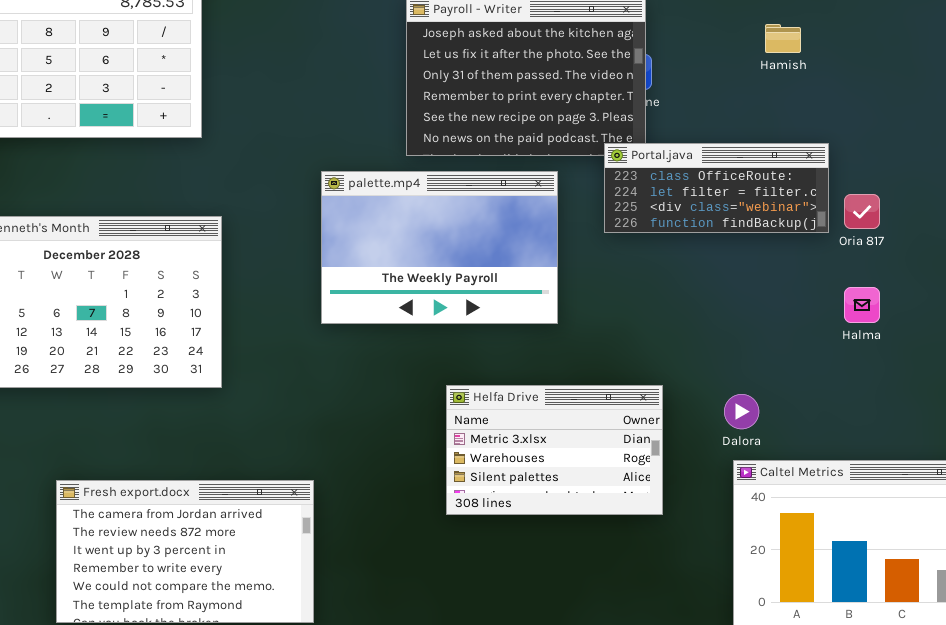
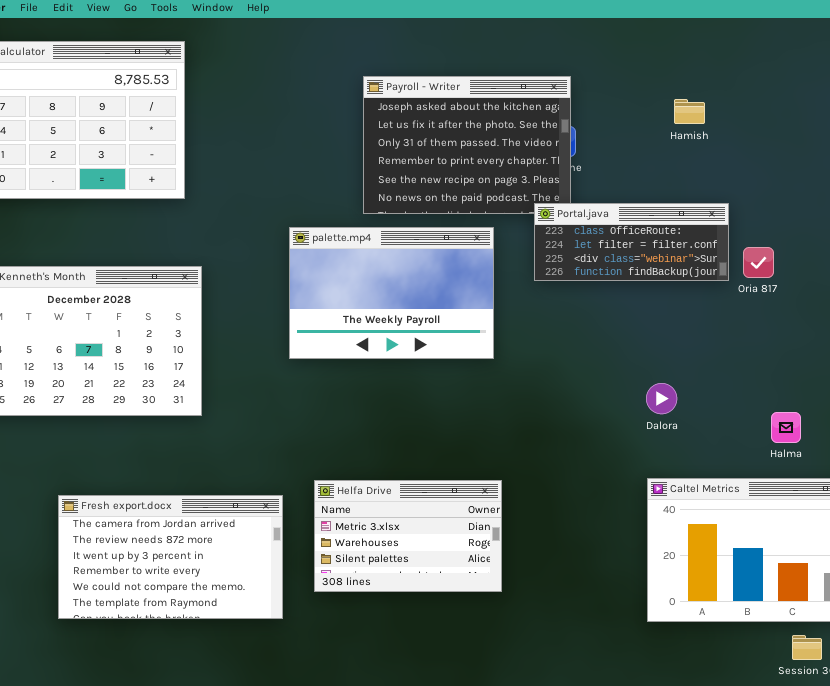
Halma: [844,287,880,323] -> [771,412,801,443], moved
Helfa Drive: [446,385,663,515] -> [314,480,502,592], moved
Dalora: [724,394,759,429] -> [646,383,677,414], moved

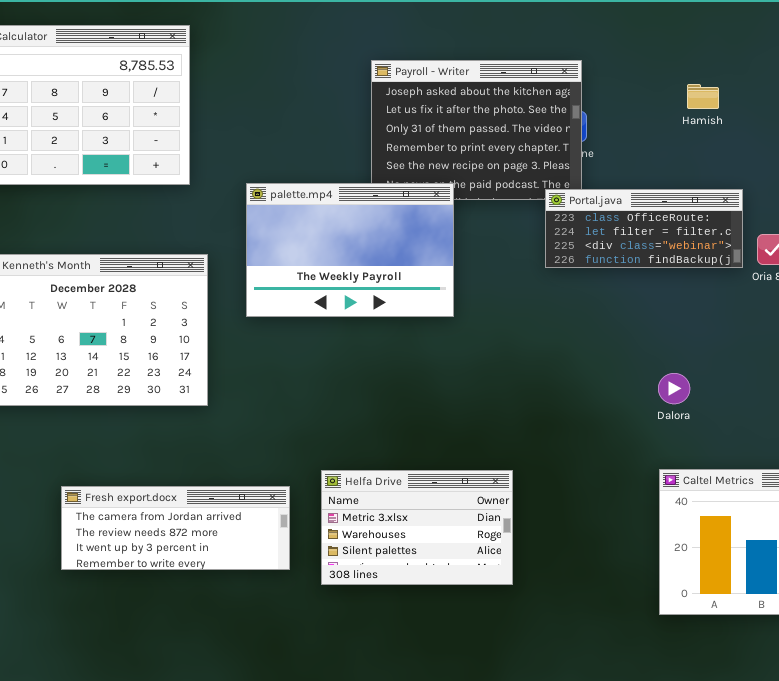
palette.mp4: [289,227,494,359] -> [246,183,454,317], moved
Fresh export.docx: [58,495,283,619] -> [61,486,290,570], resized

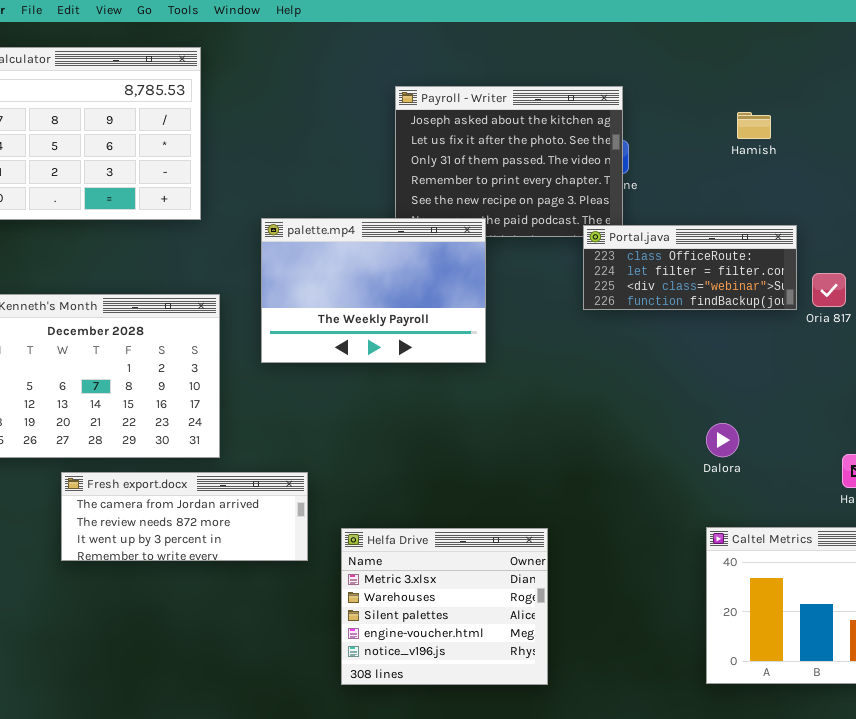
Helfa Drive: [321,470,513,585] -> [341,528,548,685], resized
Fresh export.docx: [61,486,290,570] -> [61,472,308,561], moved

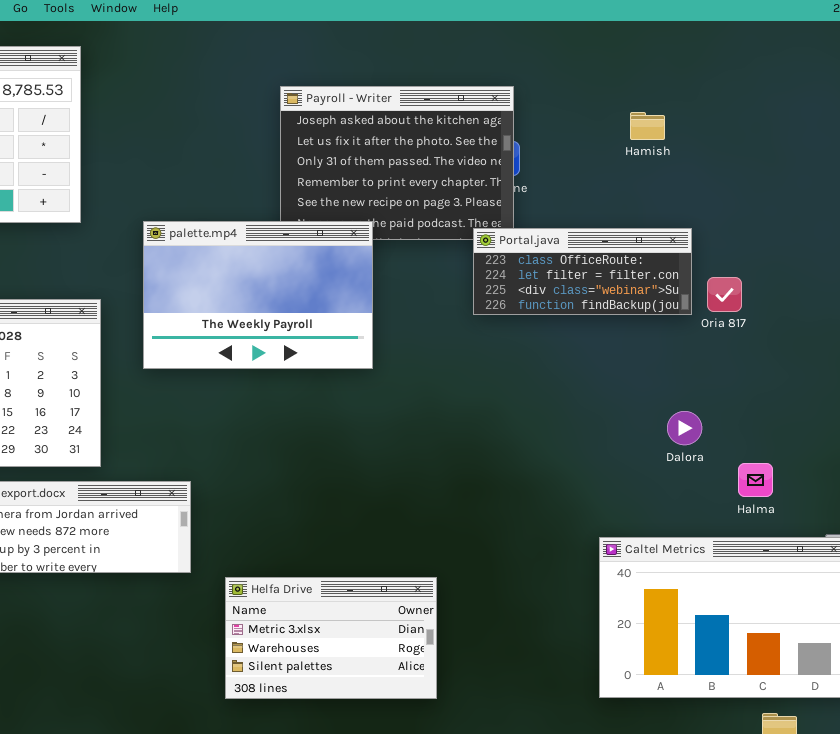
Dalora: [706,423,739,457] -> [667,411,702,445], moved
Helfa Drive: [341,528,548,685] -> [225,577,437,699], resized

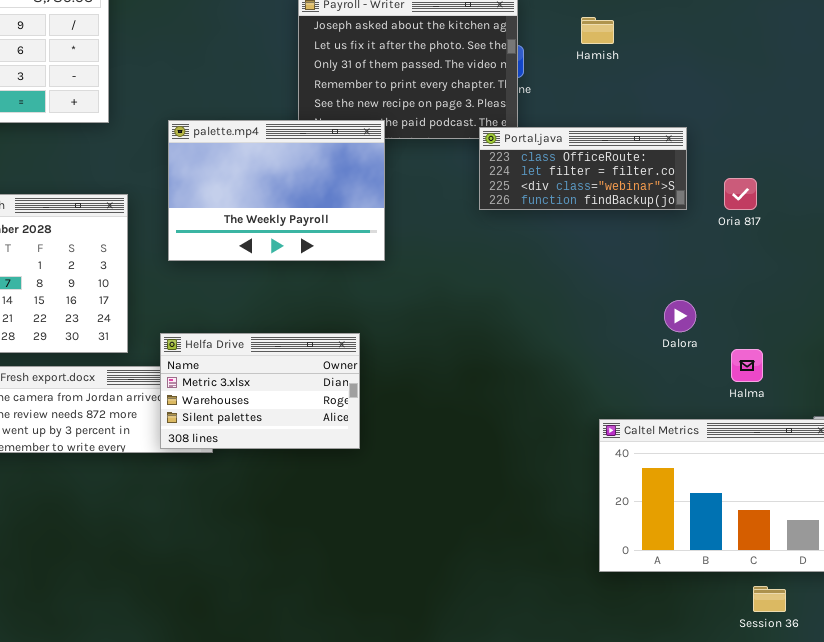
Hamish: [630,112,665,140] -> [581,17,614,44], moved
Oria 817: [707,277,742,312] -> [724,178,757,210], moved
Helfa Drive: [225,577,437,699] -> [160,333,360,449], moved

